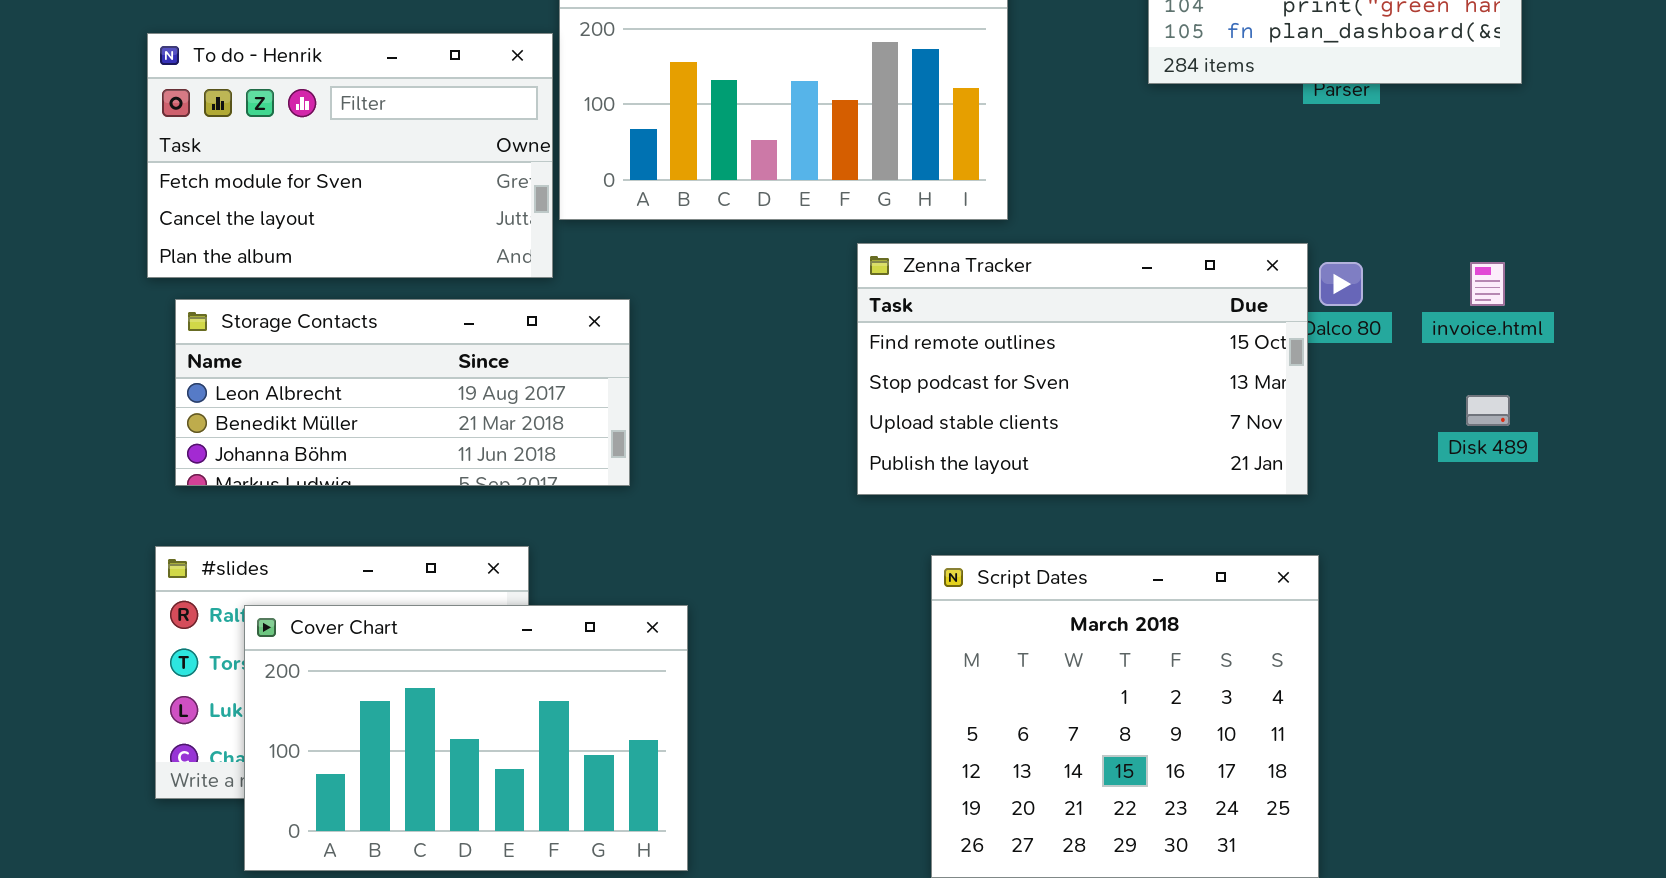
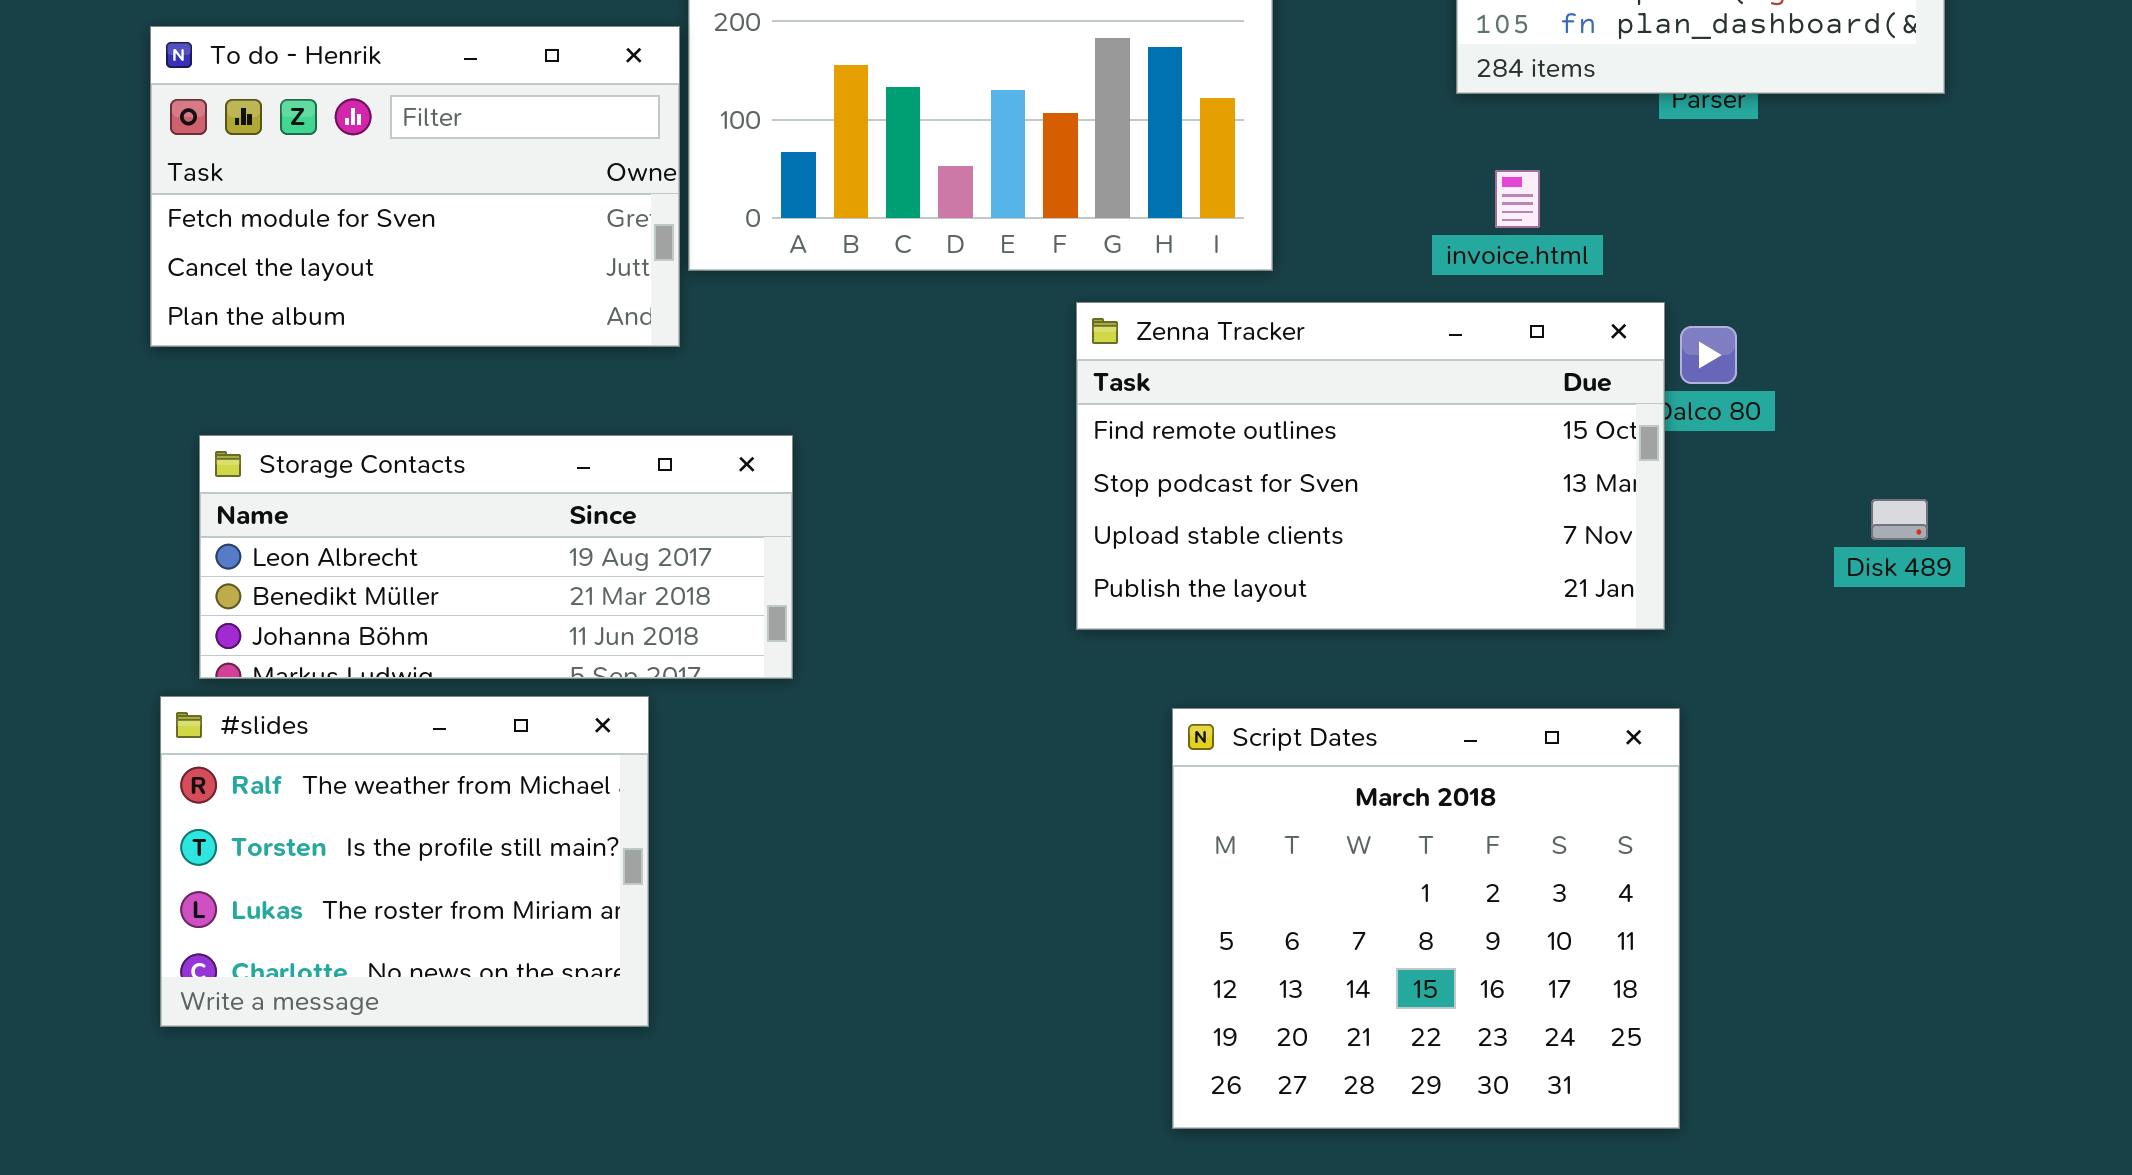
invoice.html: [1470,262,1505,306] -> [1495,170,1540,228], moved
Storage Contacts: [175,299,630,486] -> [199,435,793,679], moved
Cover Chart: [244,605,688,871] -> none, closed

